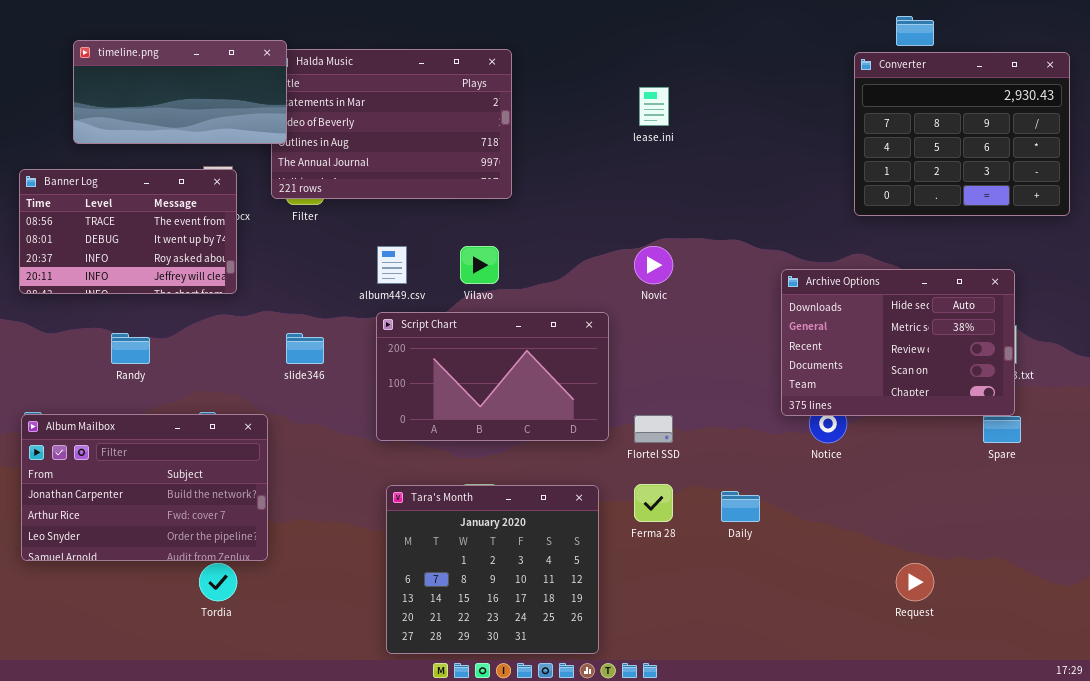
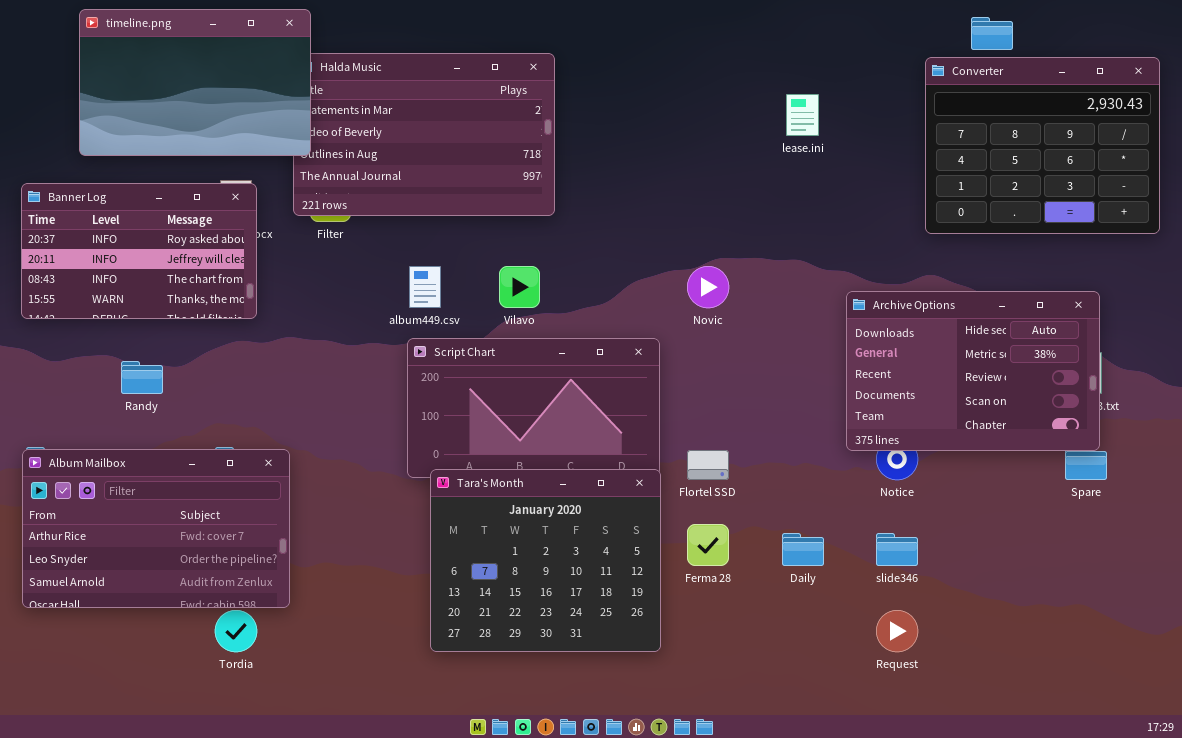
timeline.png: [73,40,287,144] -> [79,9,311,156], resized
lease.ini: [639,87,669,126] -> [786,94,819,136], moved
Banner Log: [19,169,237,294] -> [21,183,257,319], scrolled down 2 rows
slide346: [286,333,324,364] -> [876,533,918,566], moved
Album Mailbox: [21,414,268,561] -> [22,449,290,608], scrolled down 1 row
Tara's Month: [386,485,599,654] -> [430,469,661,652], moved
Request: [896,563,934,601] -> [876,610,918,652], moved

